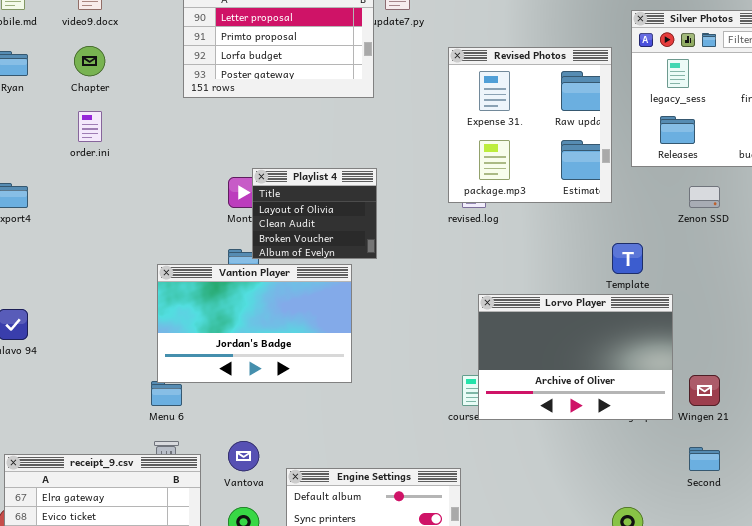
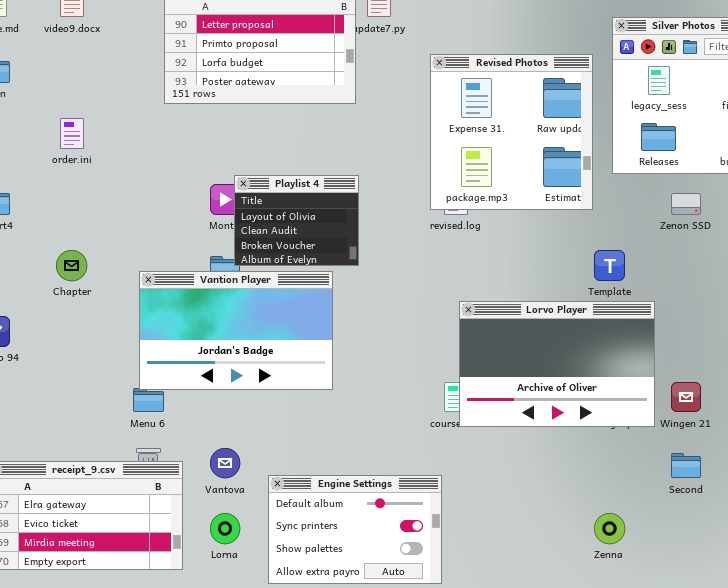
Chapter: [74,46,105,76] -> [56,250,87,281], moved

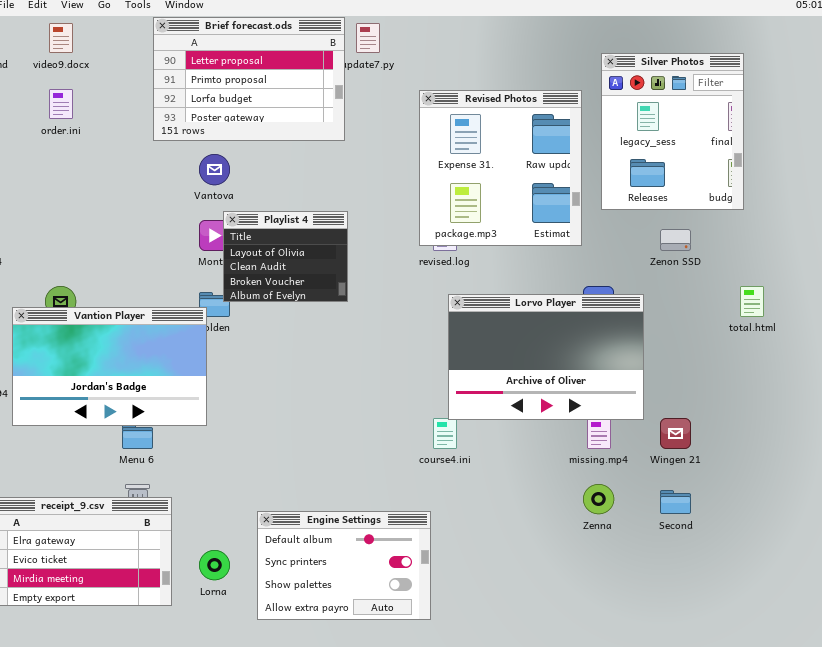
order.ini: [60,118,84,149] -> [49,89,73,119], moved
Vantion Player: [139,271,333,390] -> [12,307,207,426], moved
Lorvo Player: [459,301,655,427] -> [448,294,644,420], moved
Vantova: [210,448,240,478] -> [199,154,230,185], moved
Zenna: [594,513,625,544] -> [583,484,614,514], moved

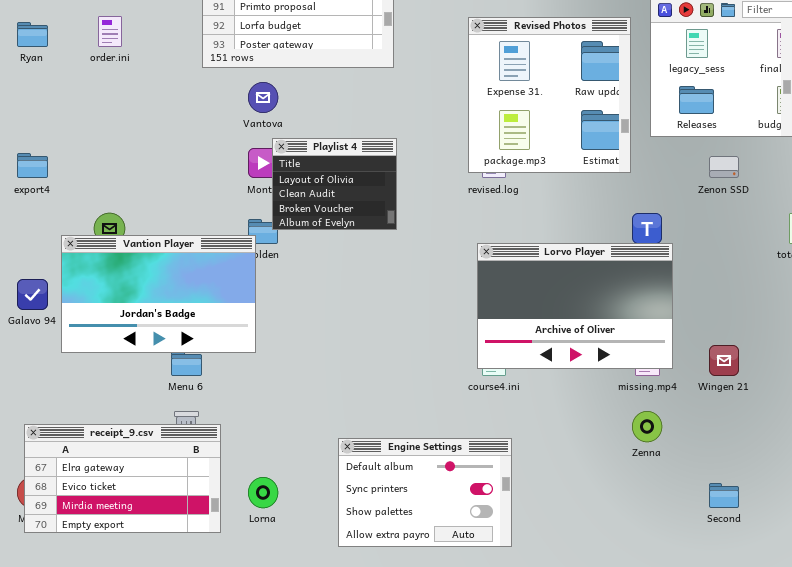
Lorvo Player: [448,294,644,420] -> [477,243,673,369], moved
Second: [660,490,691,514] -> [709,483,739,508], moved
Engine Settings: [257,511,431,620] -> [338,438,512,547], moved

